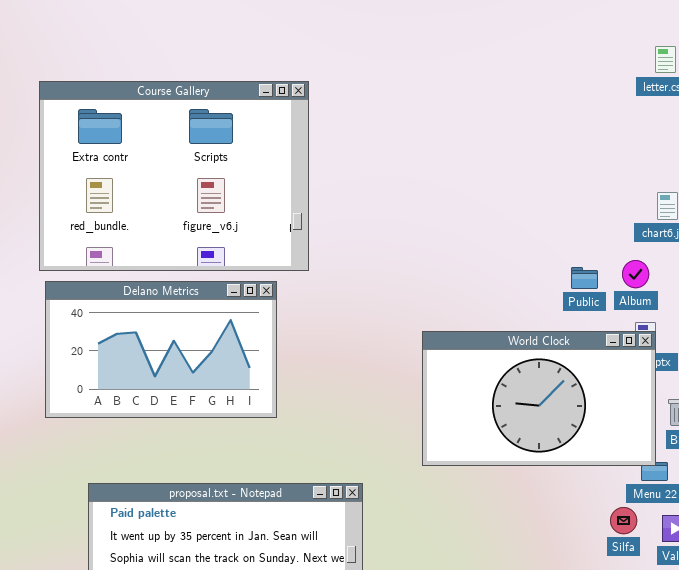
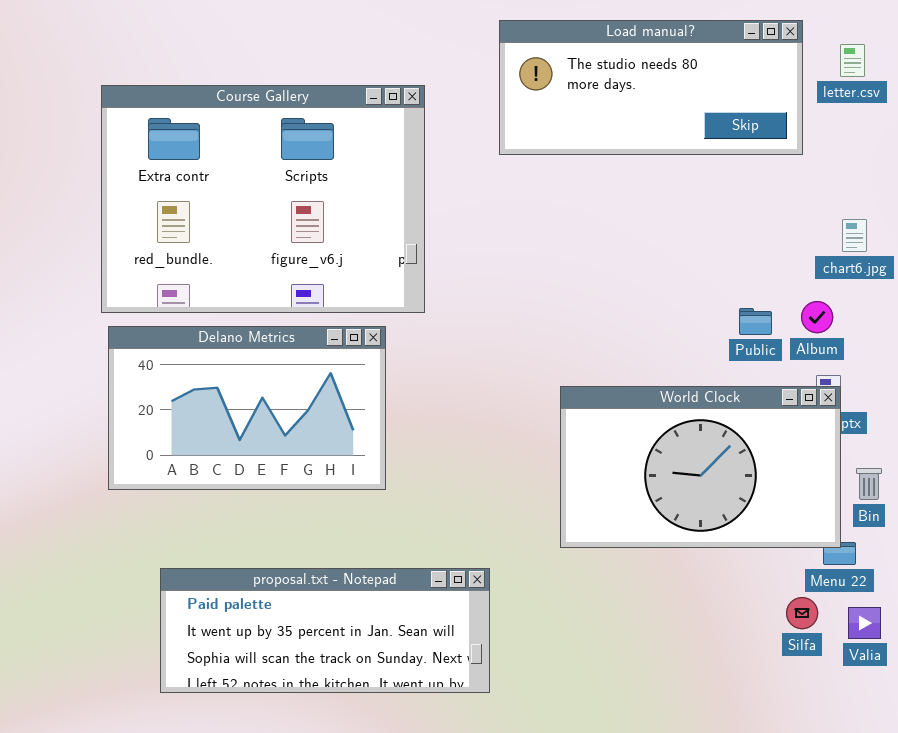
Load manual?: none -> [499,20,803,155], opened

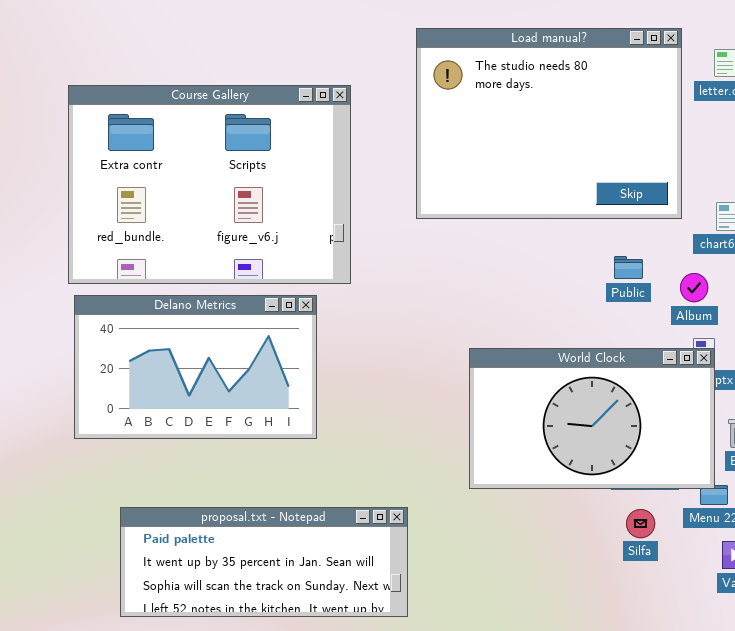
Load manual?: [499,20,803,155] -> [416,28,682,219], resized
Public: [739,308,772,335] -> [614,256,643,279], moved
Silfa: [786,597,818,629] -> [626,509,655,538], moved

